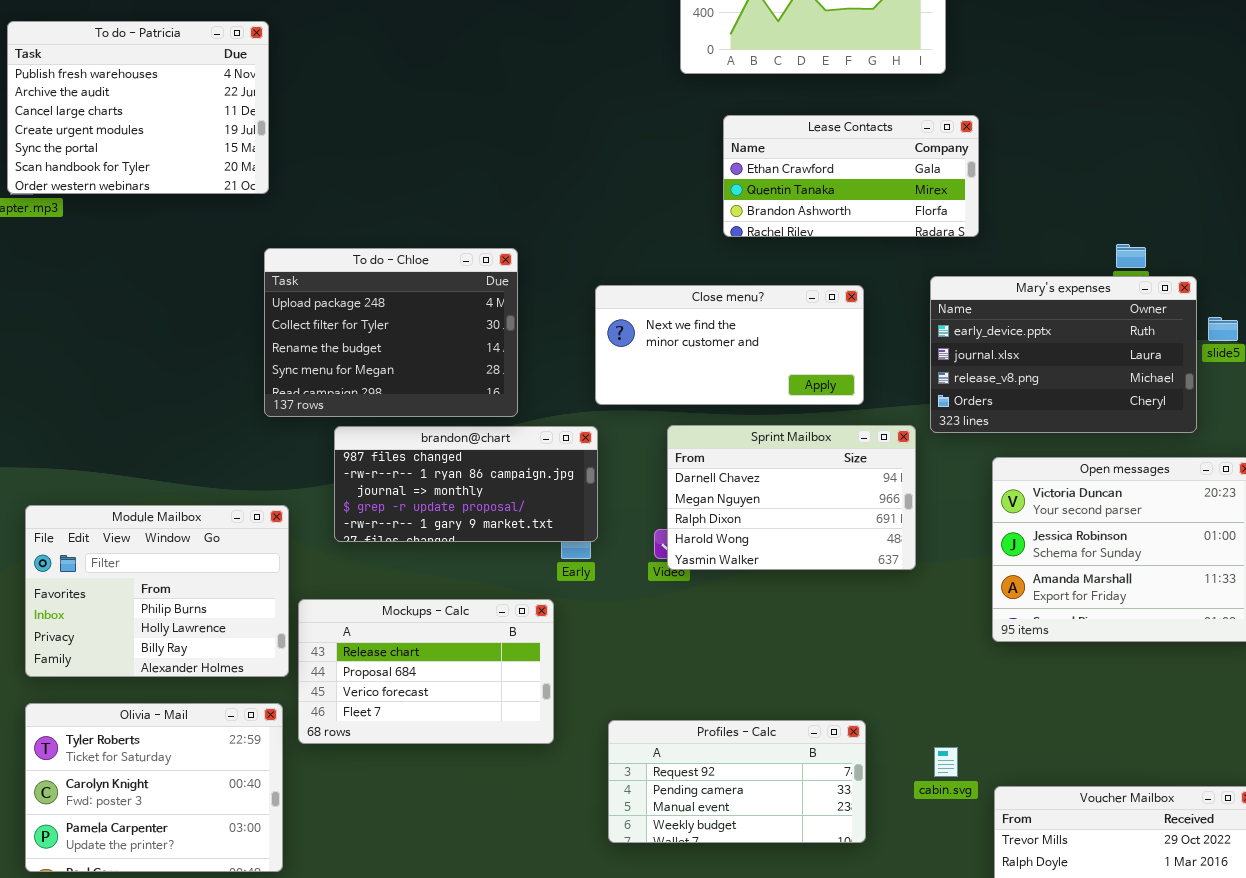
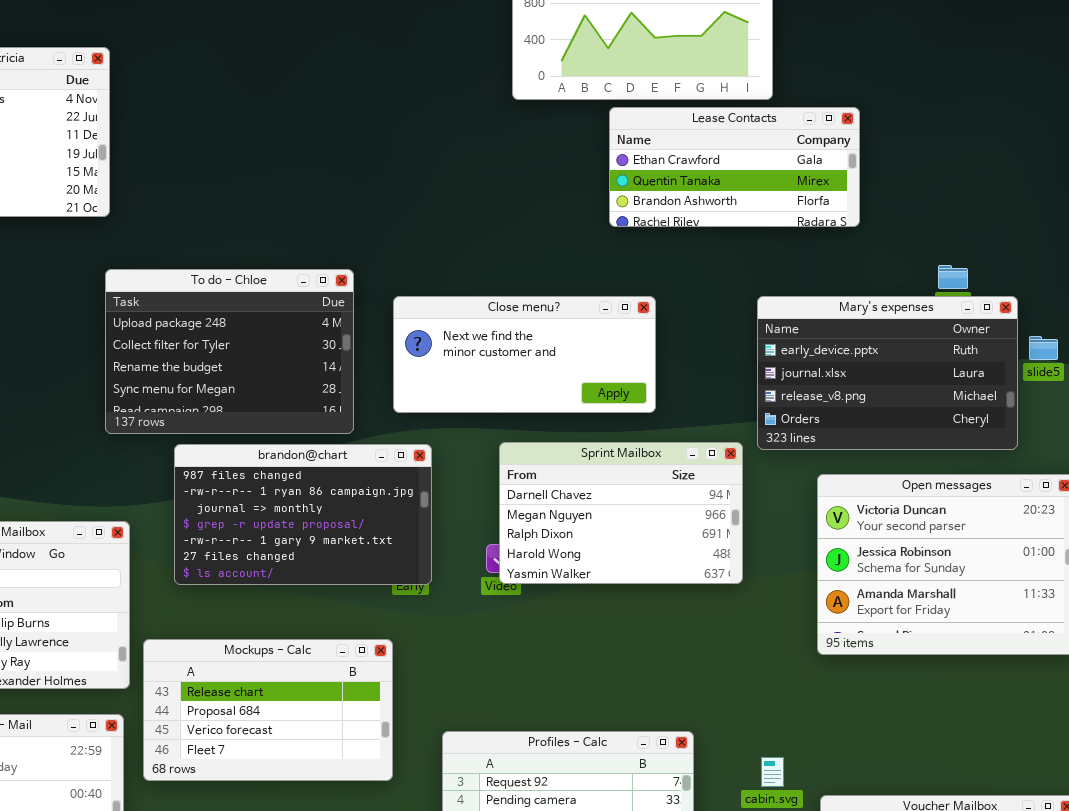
Lease Contacts: [723,115,979,237] -> [609,107,860,227], moved
Close menu?: [595,285,864,405] -> [393,296,656,413], moved
brandon@chart: [334,426,598,542] -> [174,444,432,585], resized
Mockups - Calc: [298,599,554,744] -> [143,639,393,781], moved

